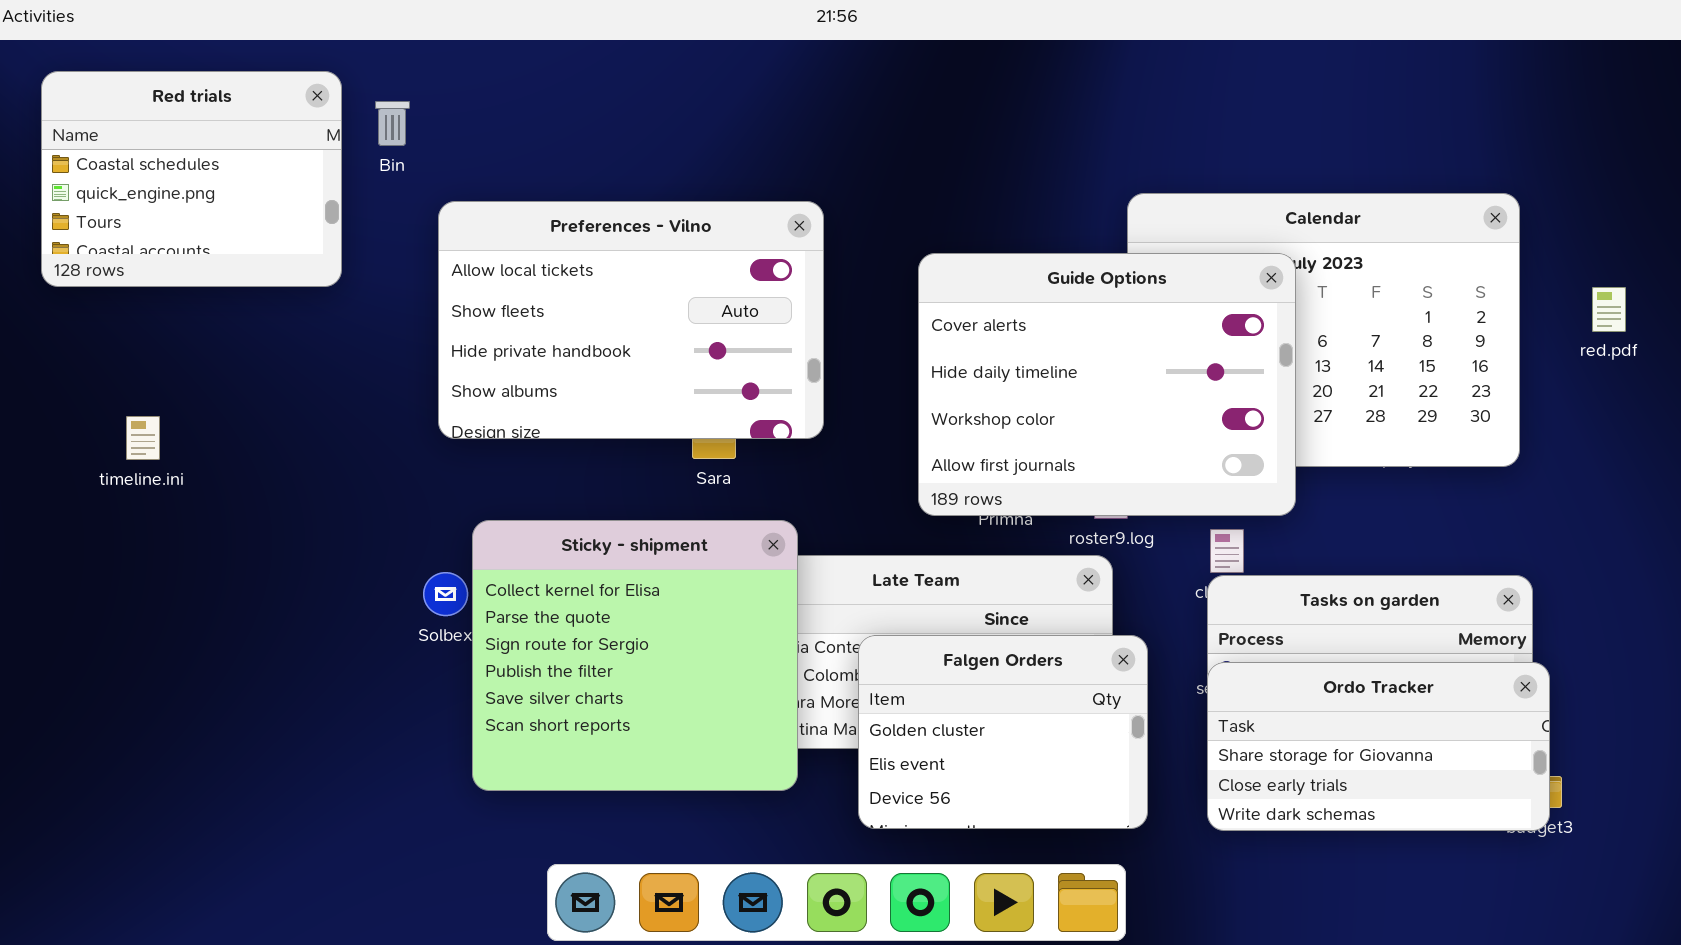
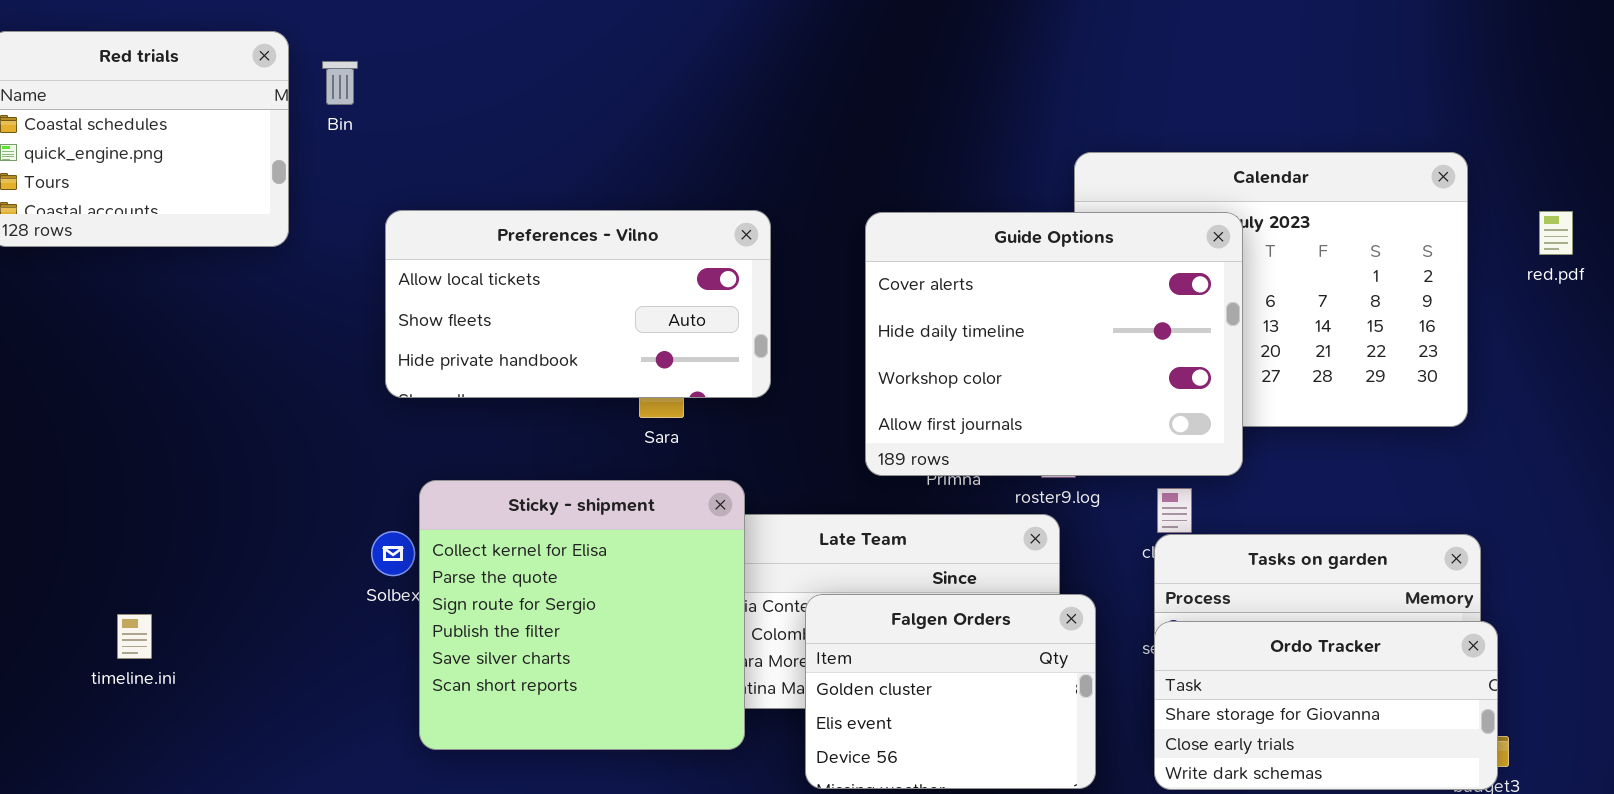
Preferences - Vilno: [438,201,824,439] -> [385,210,771,398], resized
red.pdf: [1592,287,1626,332] -> [1539,211,1573,255], moved
timeline.ini: [126,416,160,460] -> [117,614,152,659], moved

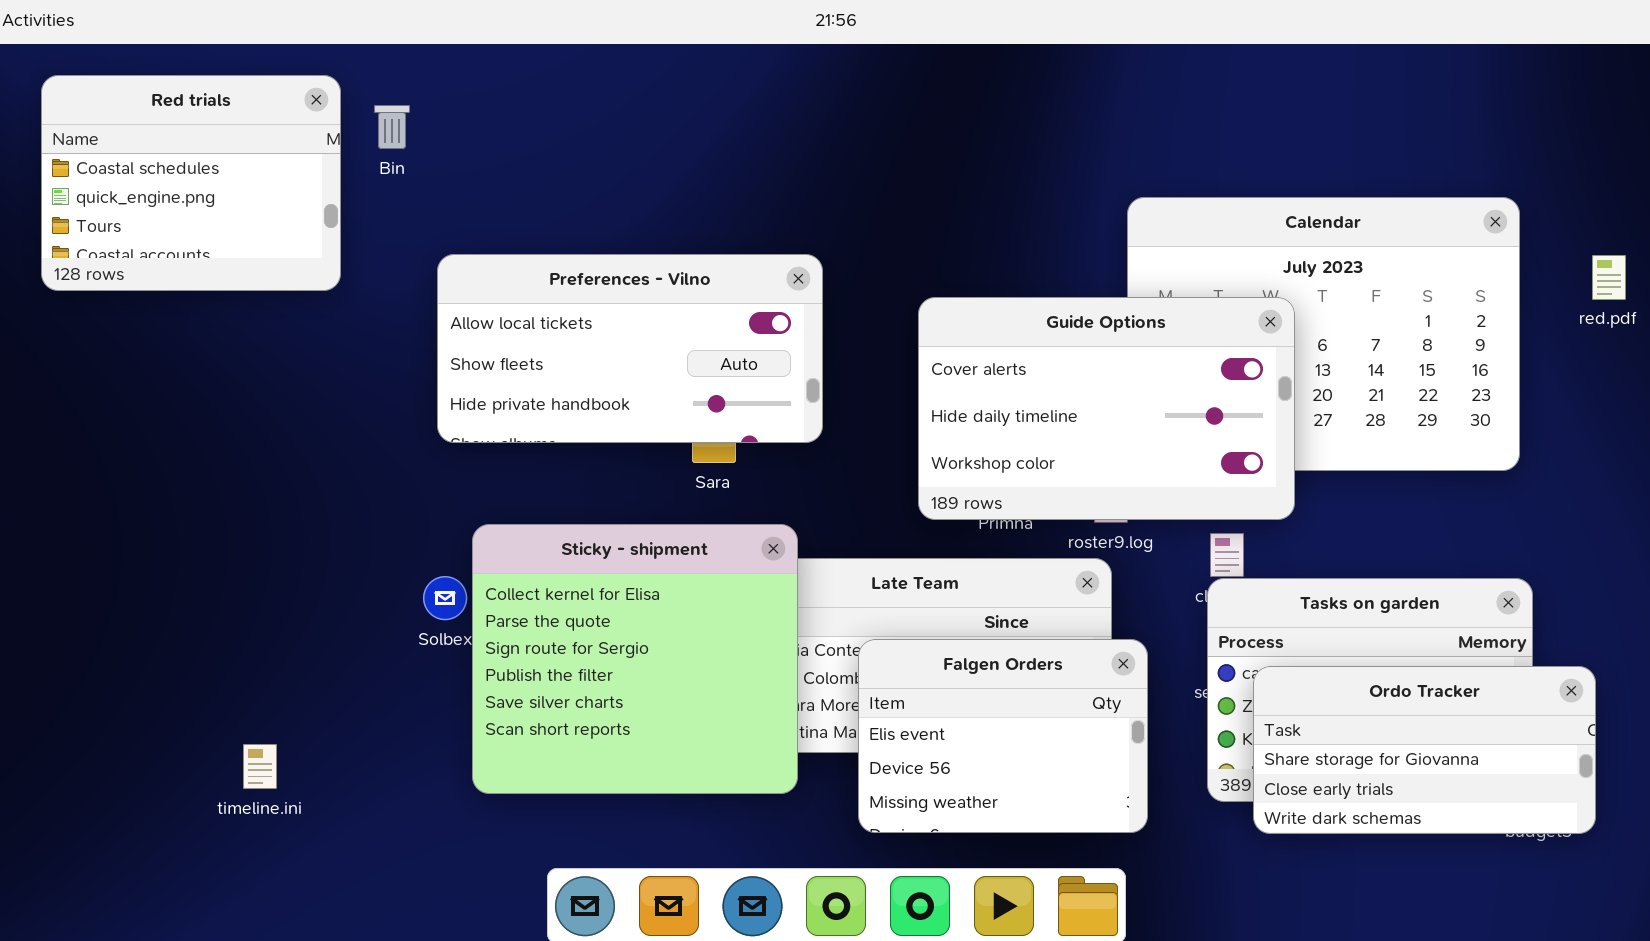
Guide Options: [865,212,1243,476] -> [918,297,1295,520], resized
Falgen Orders: [805,594,1096,789] -> [858,639,1148,833], scrolled down 1 row
timeline.ini: [117,614,152,659] -> [243,744,277,789], moved
Ordo Tracker: [1154,621,1498,790] -> [1253,666,1596,834], moved

